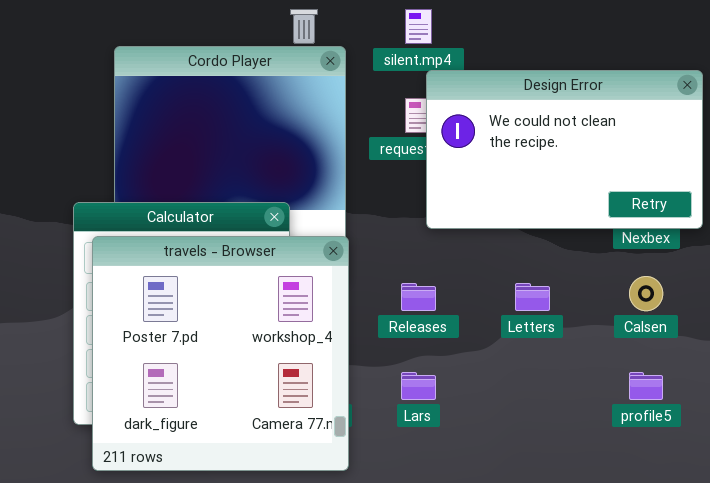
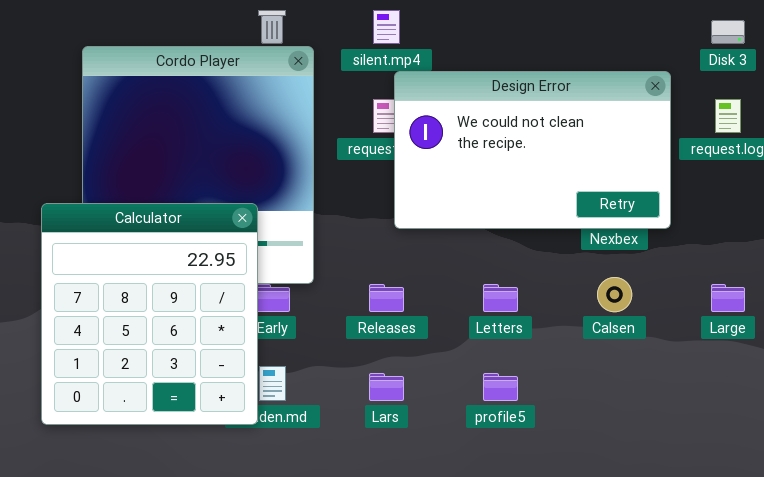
travels - Browser: [92,236,349,471] -> none, closed
profile5: [629,372,663,400] -> [483,373,518,401], moved

